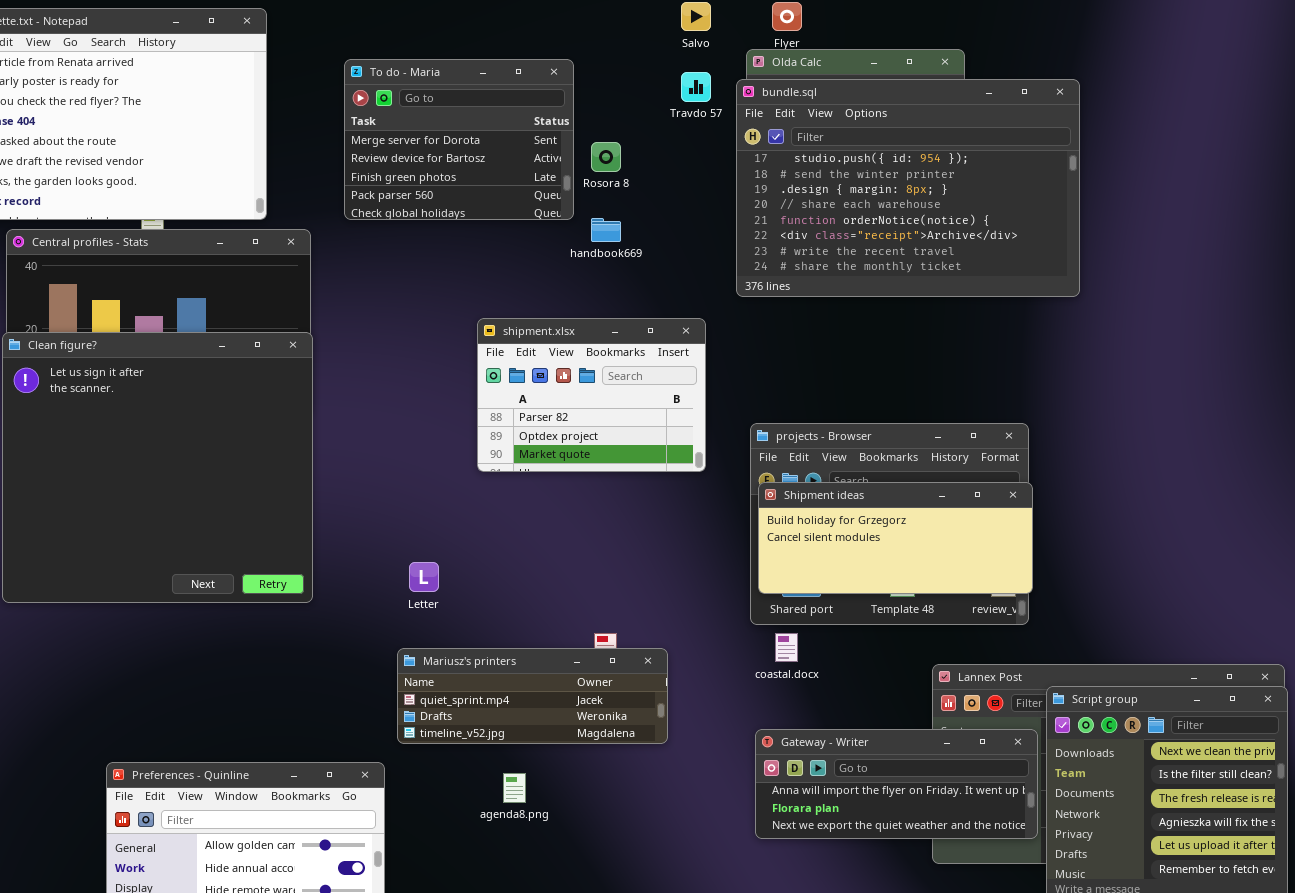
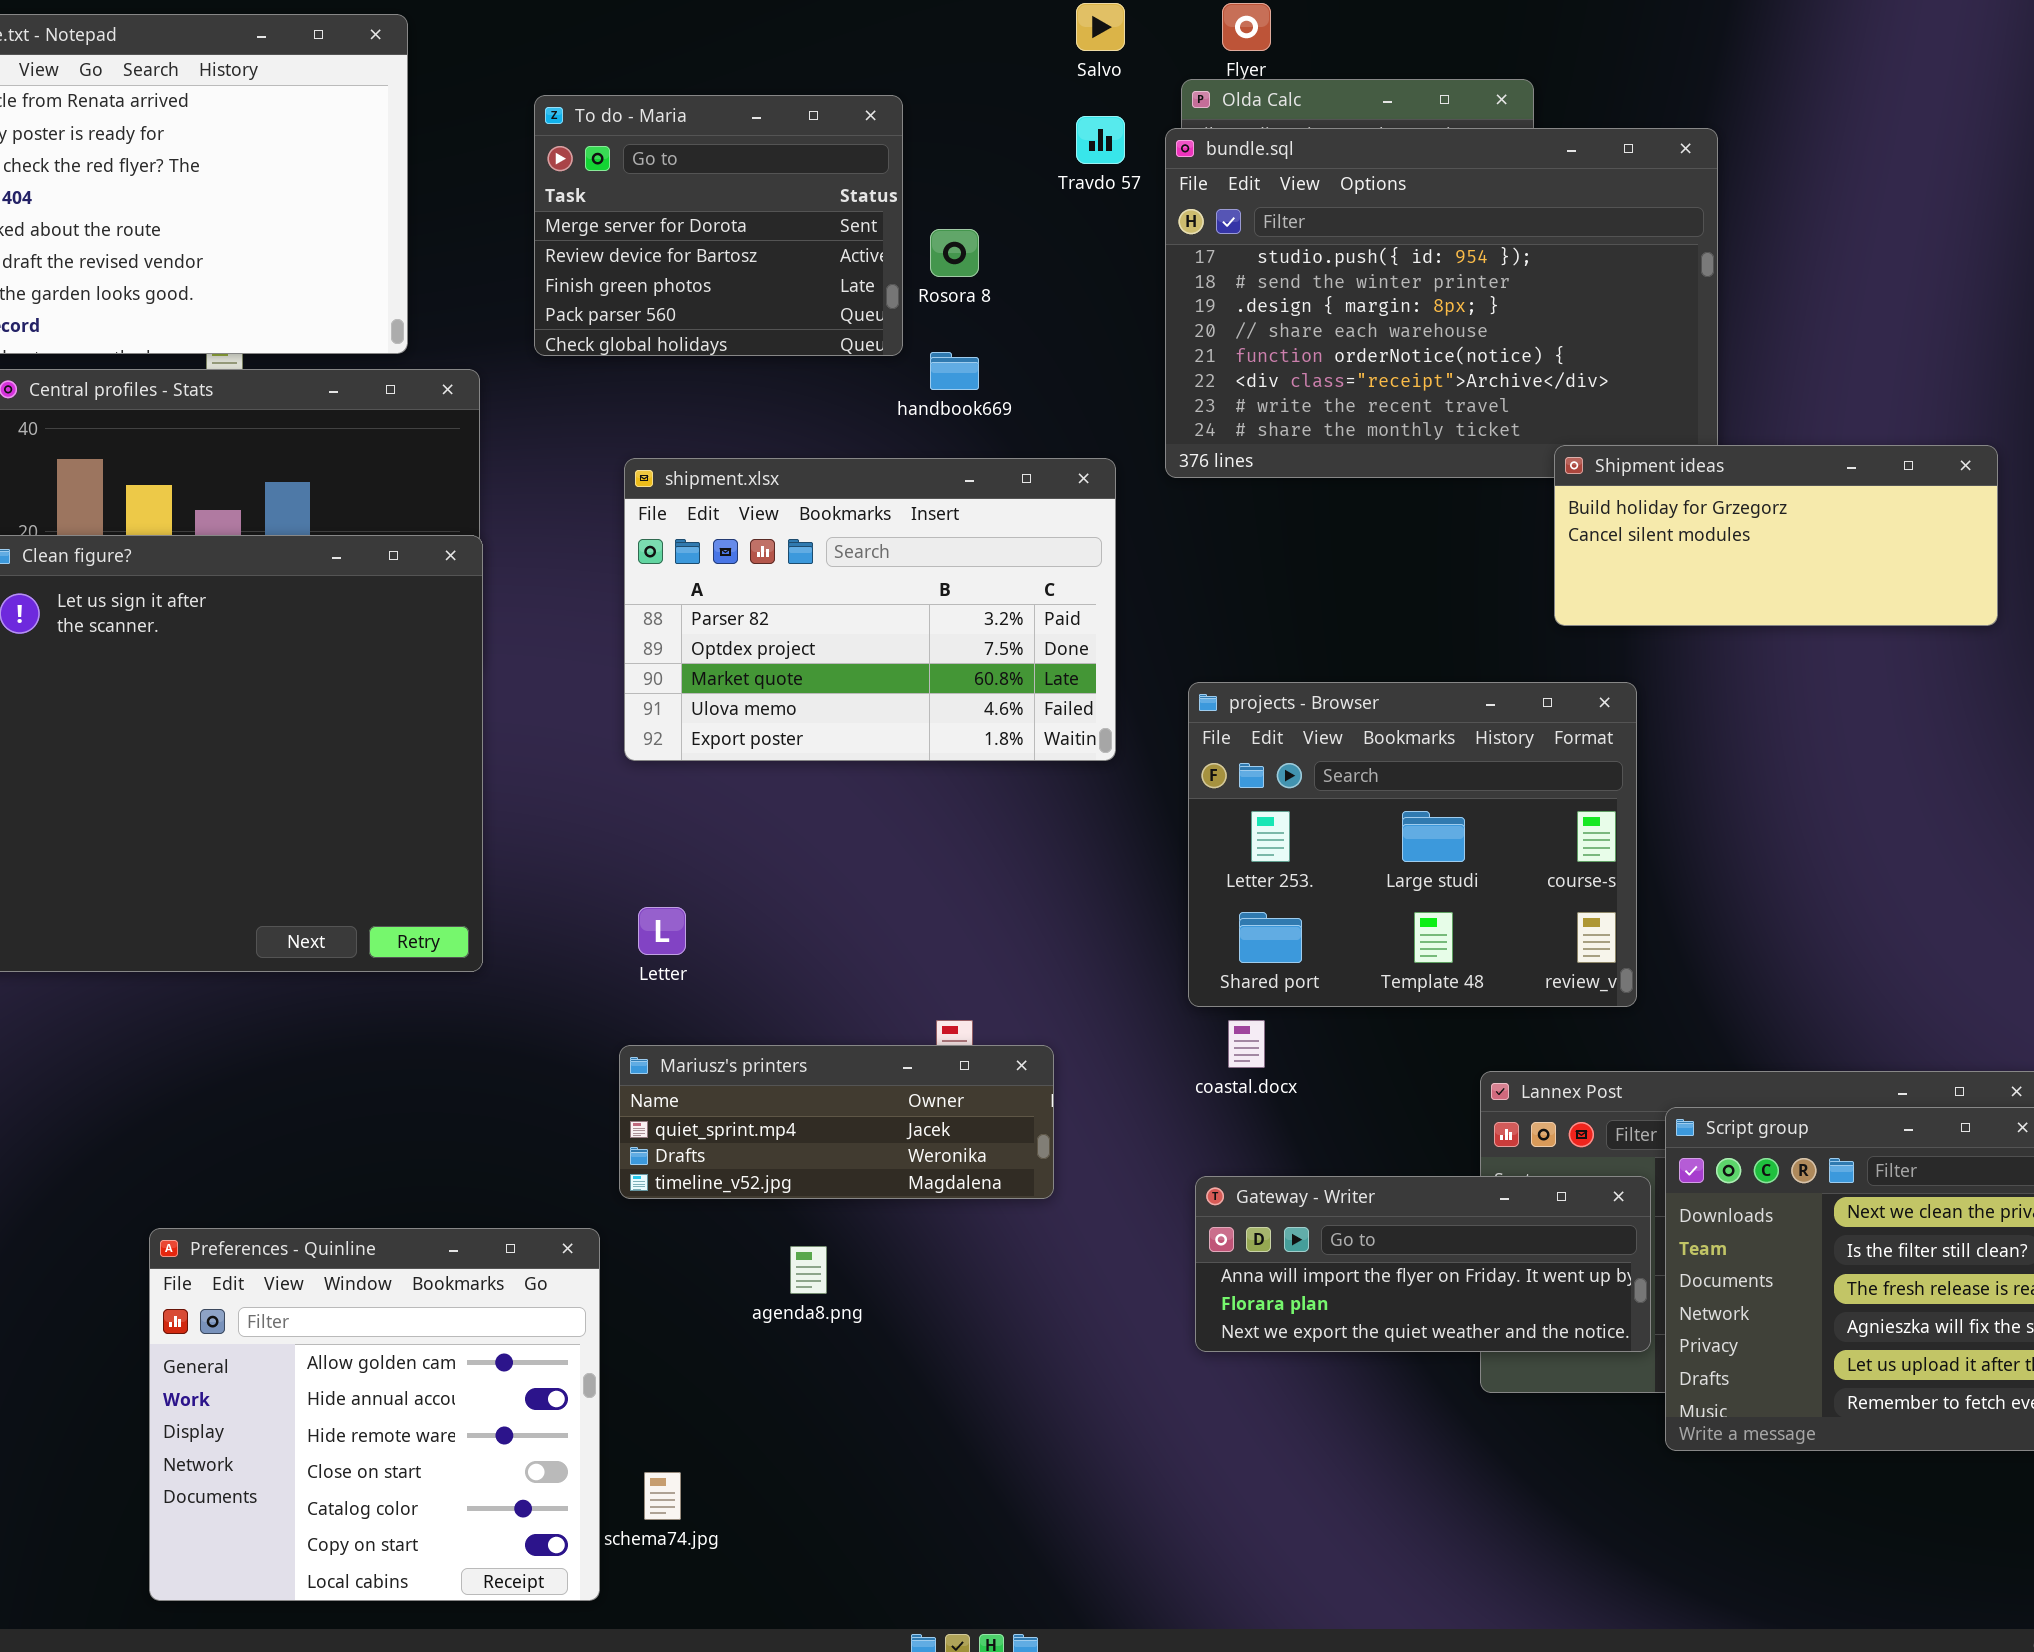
shipment.xlsx: [477,318,706,472] -> [624,458,1116,761], resized
Shipment ideas: [758,482,1033,594] -> [1554,445,1998,626], moved

